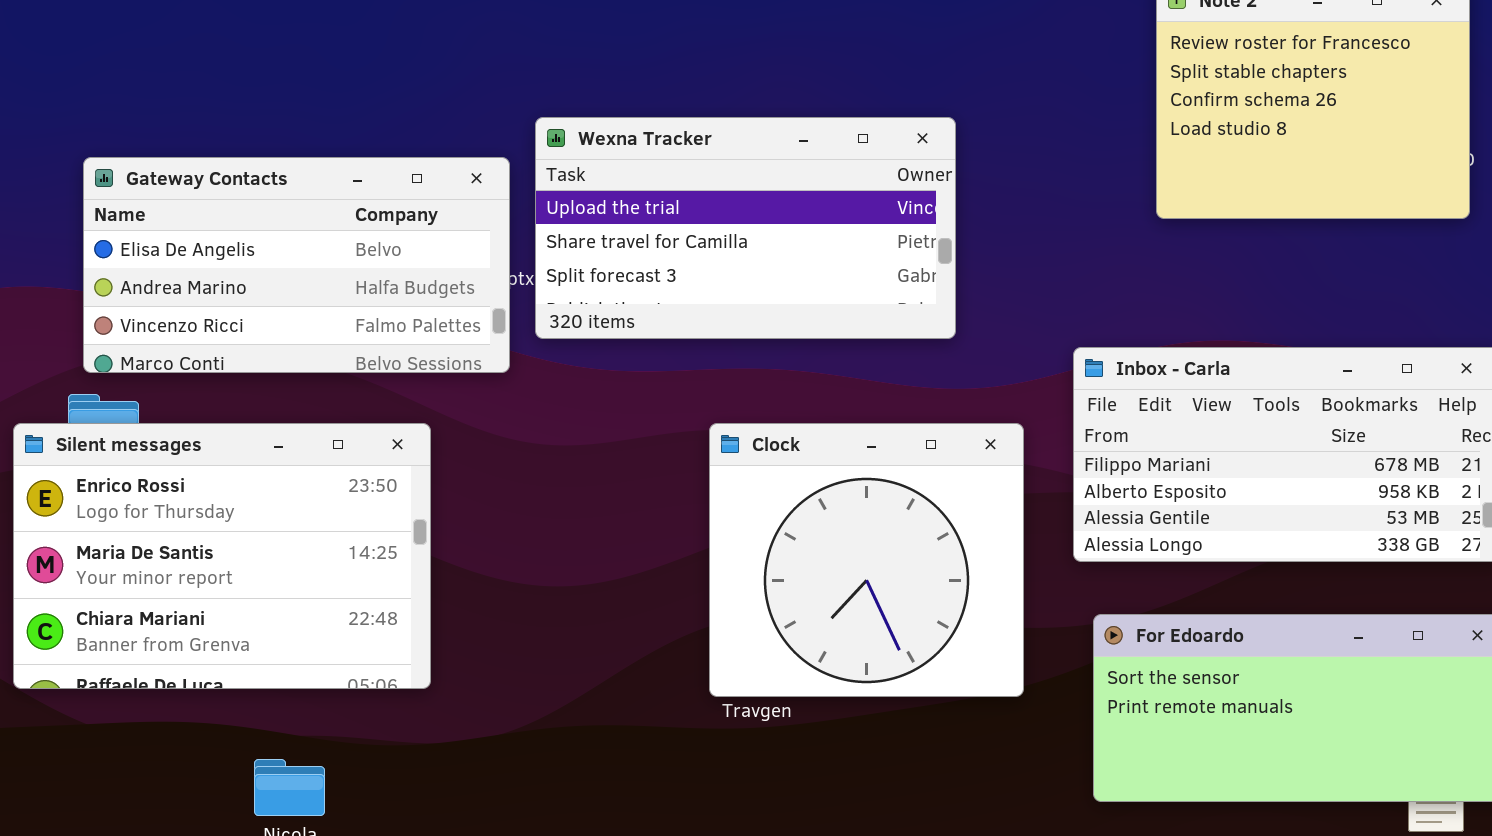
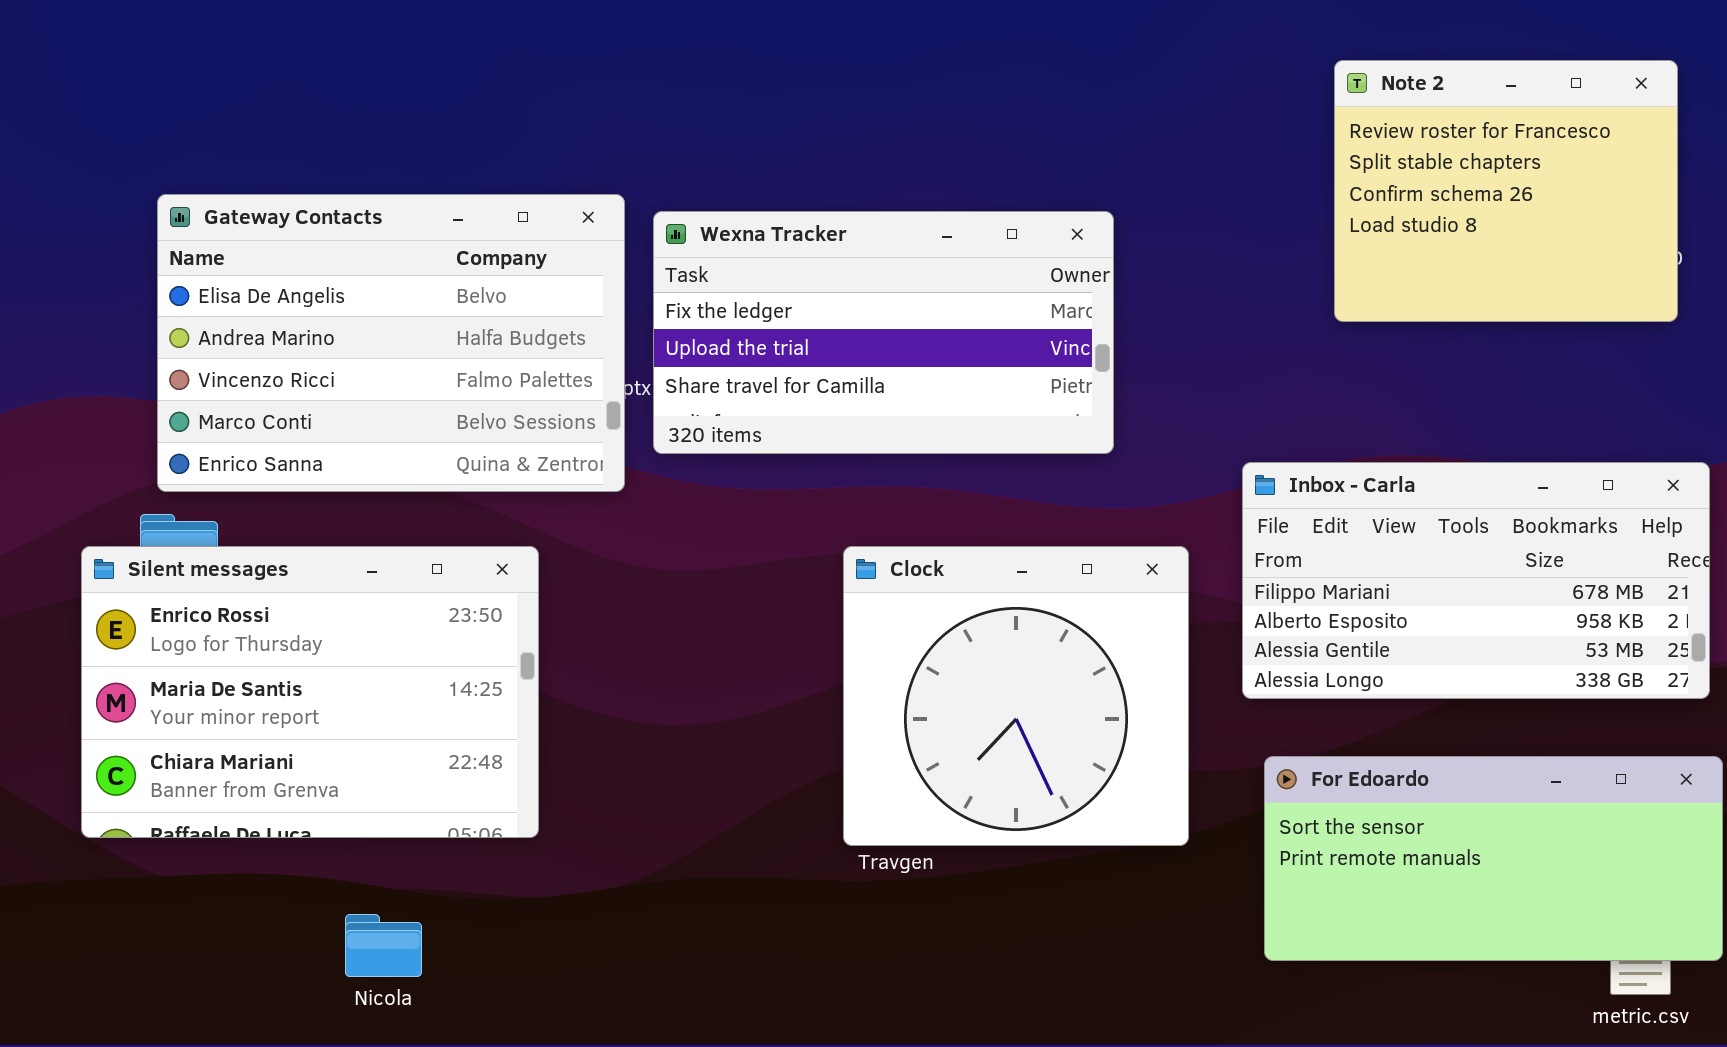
Wexna Tracker: [535,117,956,339] -> [653,211,1114,454], scrolled up 1 row
Gateway Contacts: [83,157,510,373] -> [157,194,625,492], resized

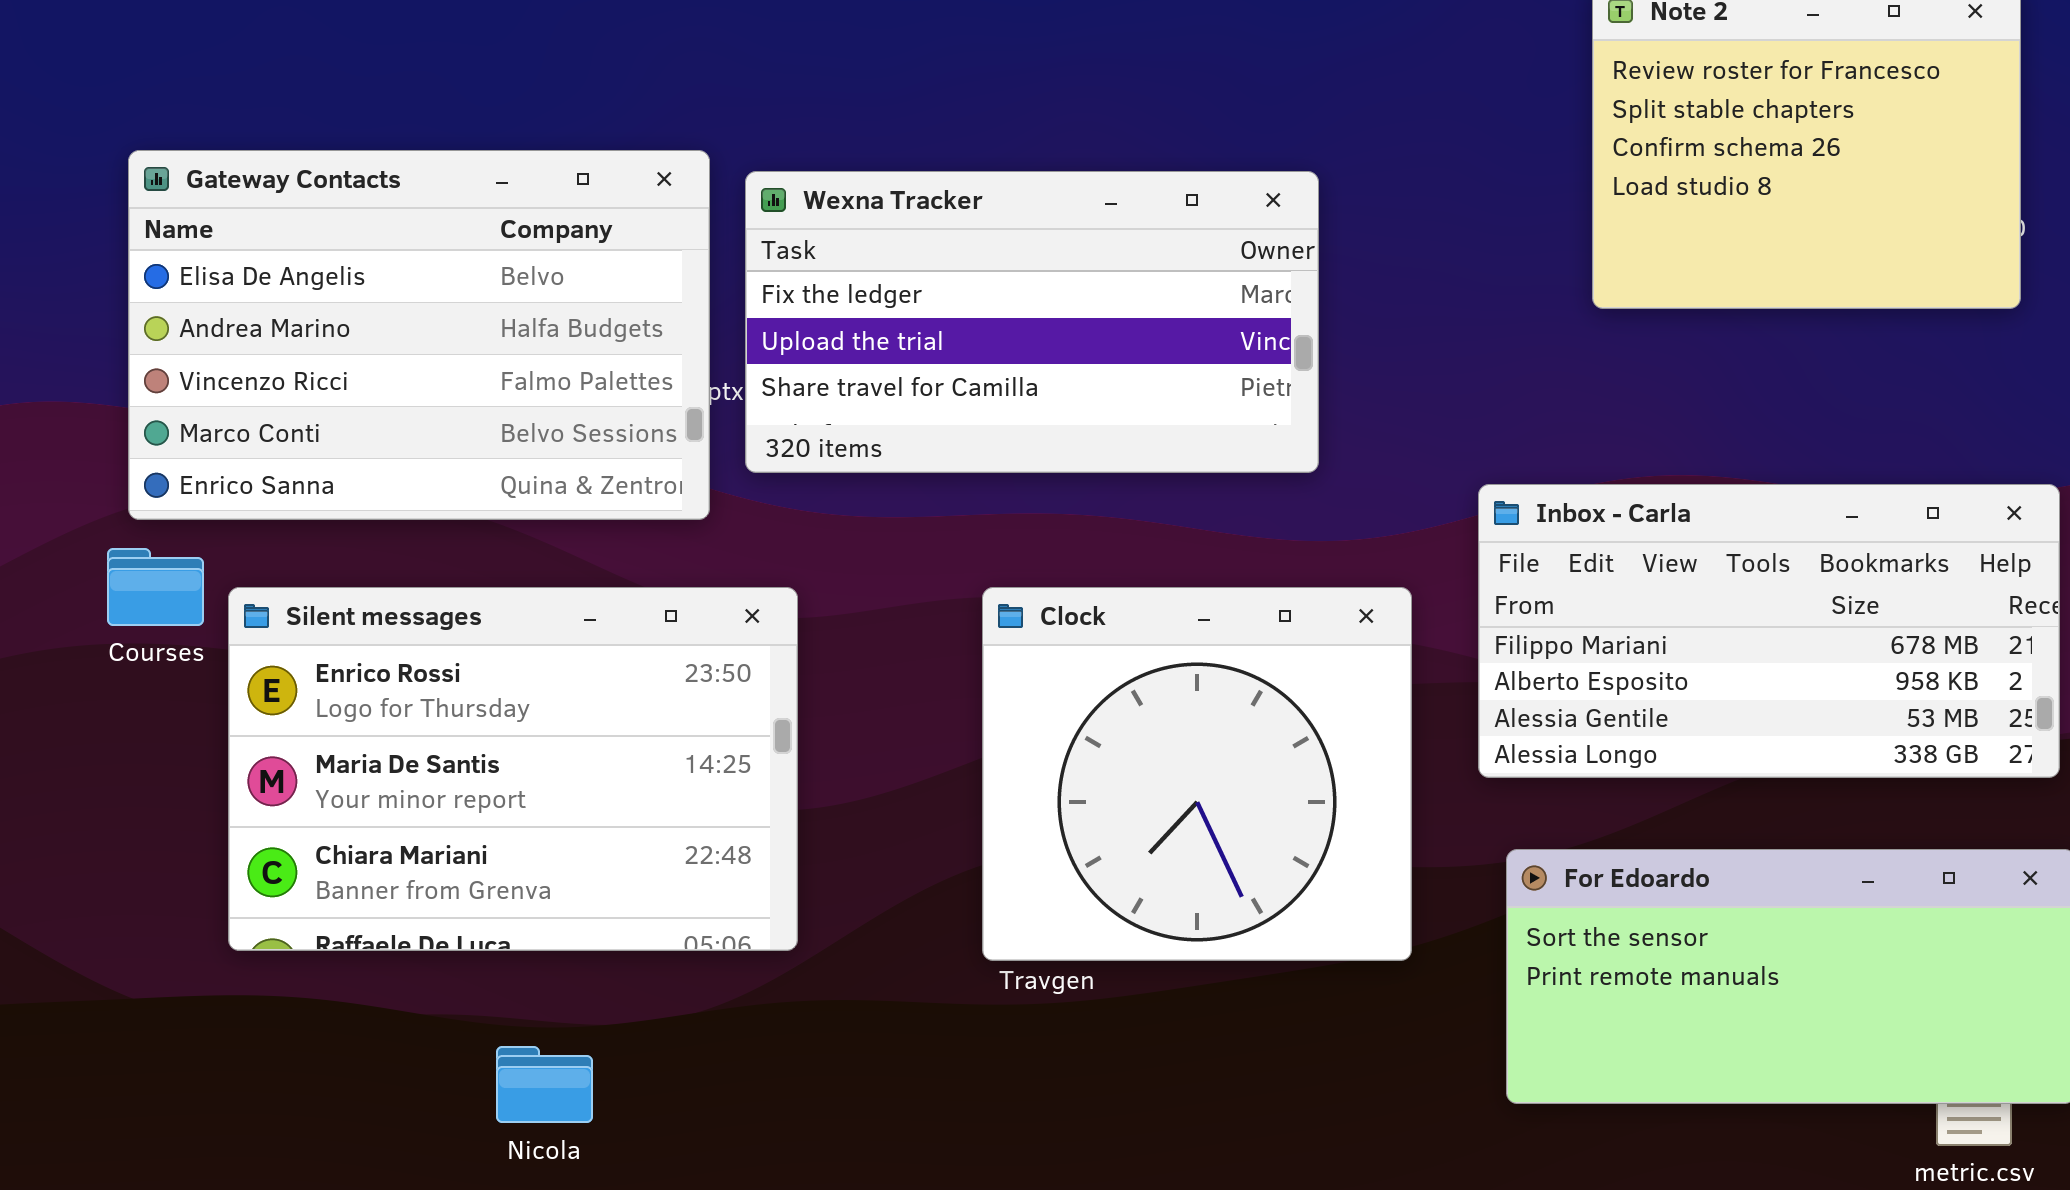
Silent messages: [81,546,539,838] -> [228,587,798,951], moved
Nicola: [345,914,422,977] -> [496,1046,593,1123], moved

